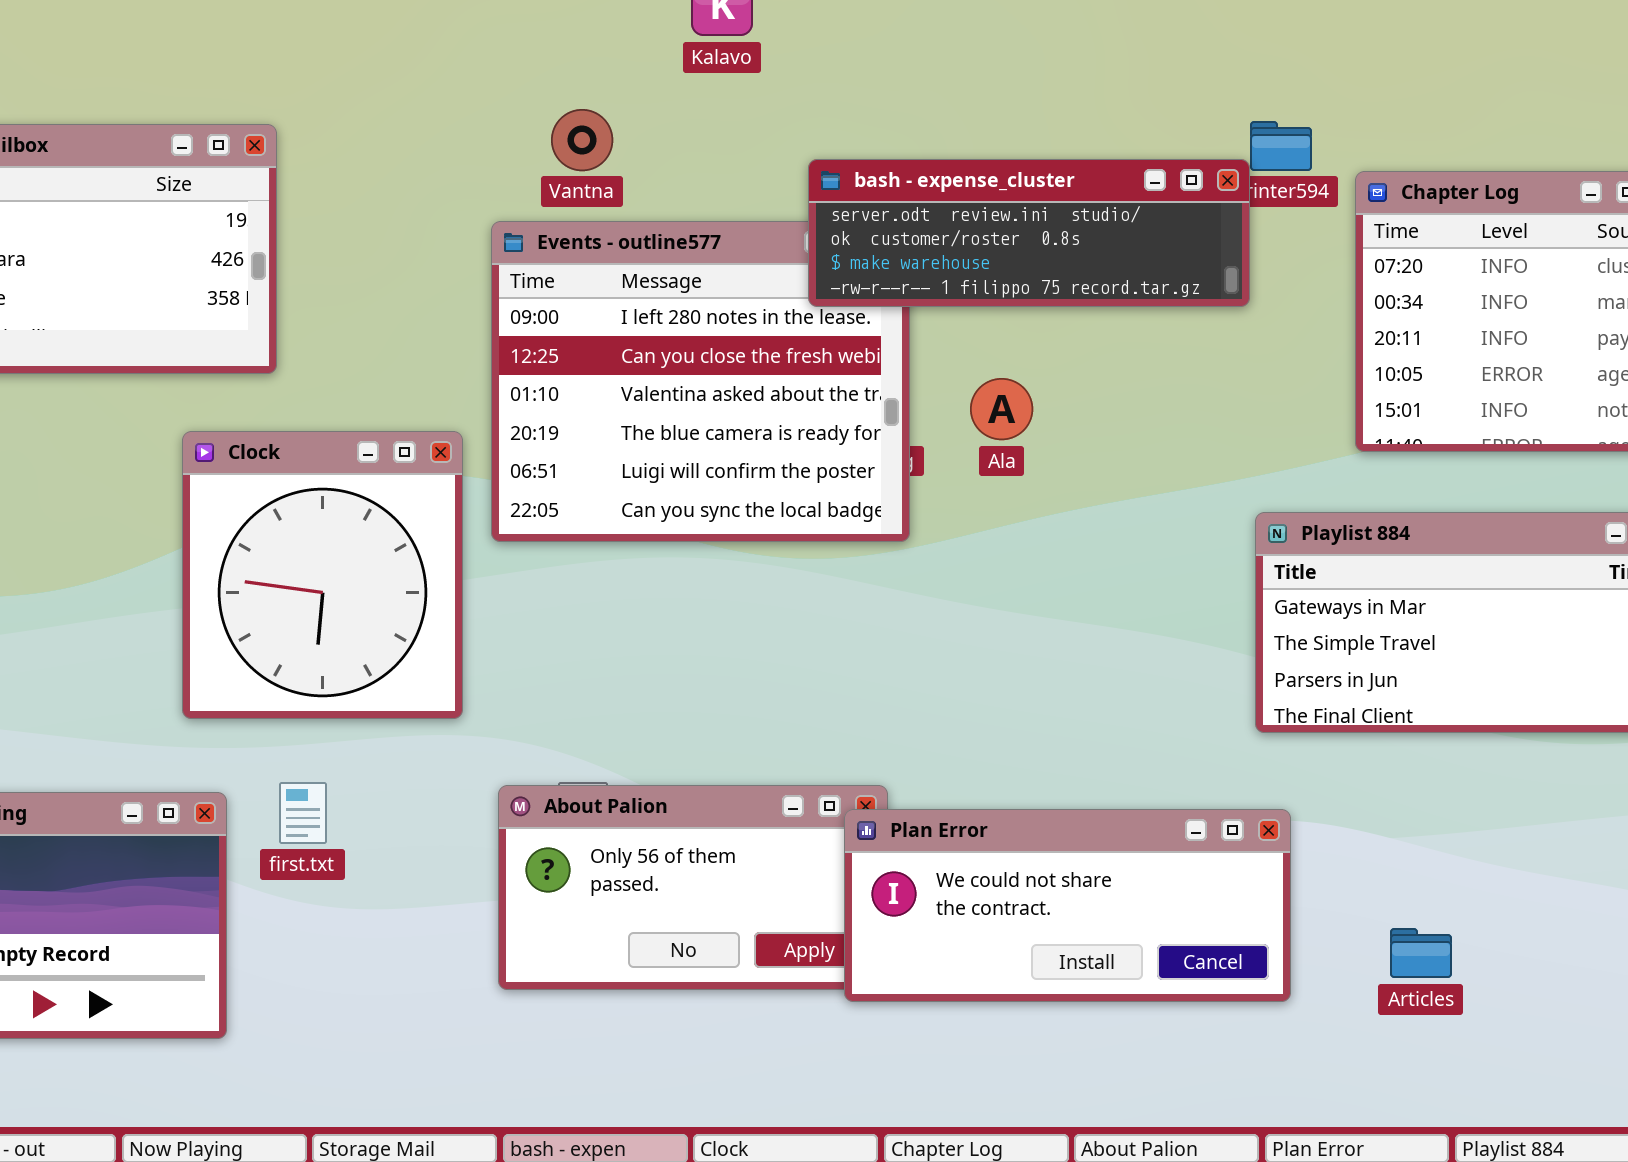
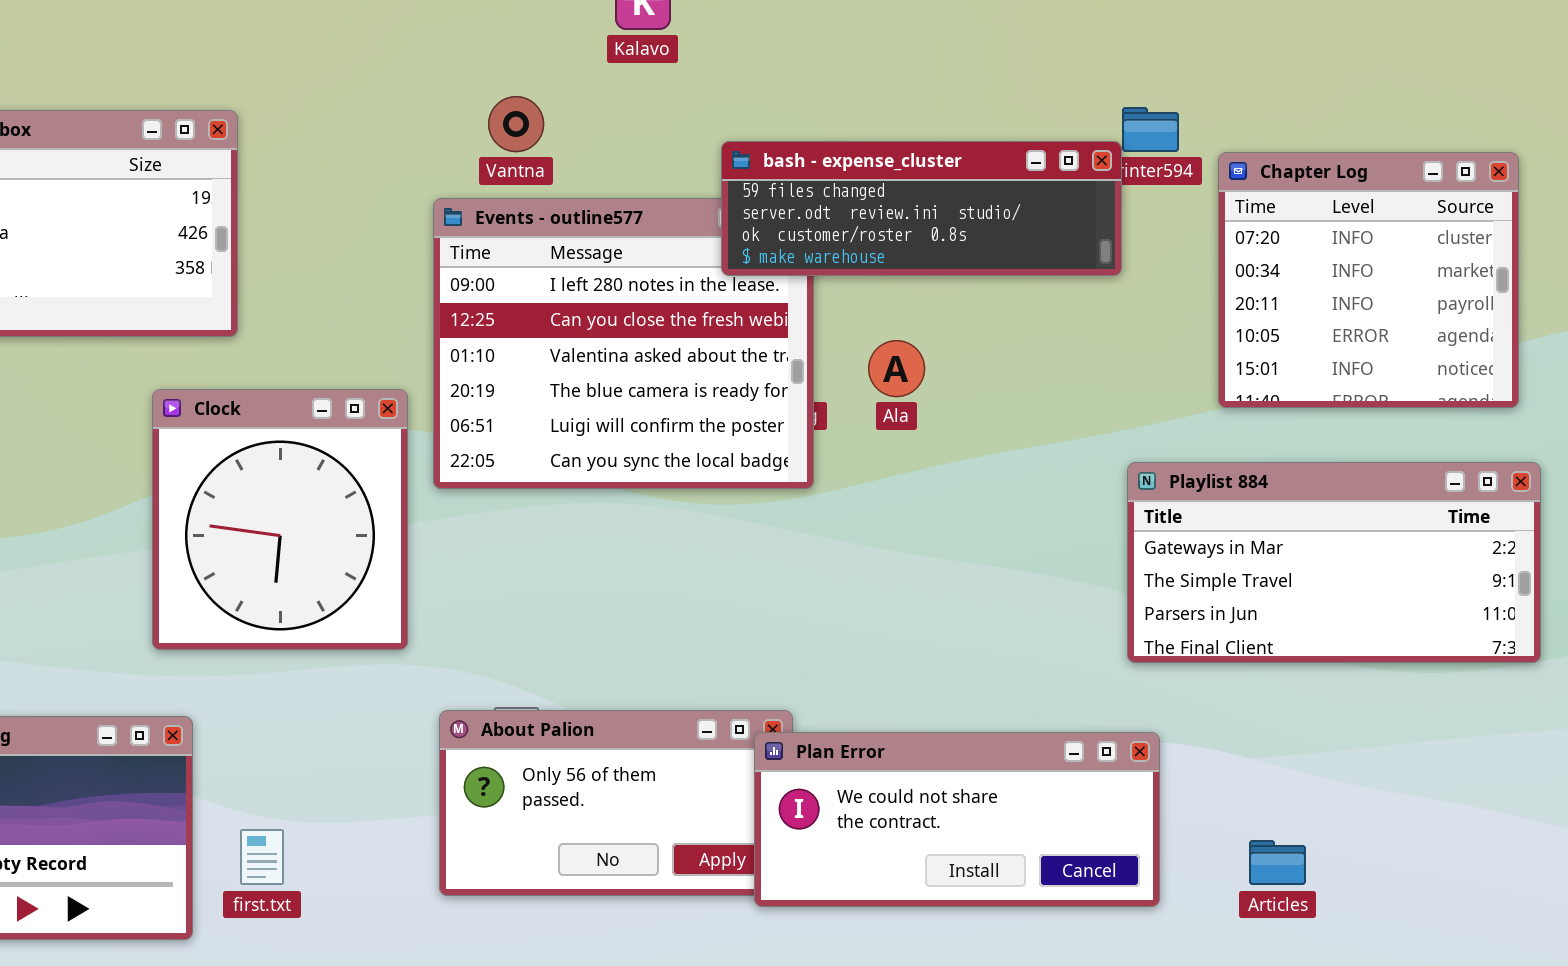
bash - expense_cluster: [808,159,1250,307] -> [721,141,1122,276], scrolled up 1 row
first.txt: [279,782,327,844] -> [240,829,284,885], moved

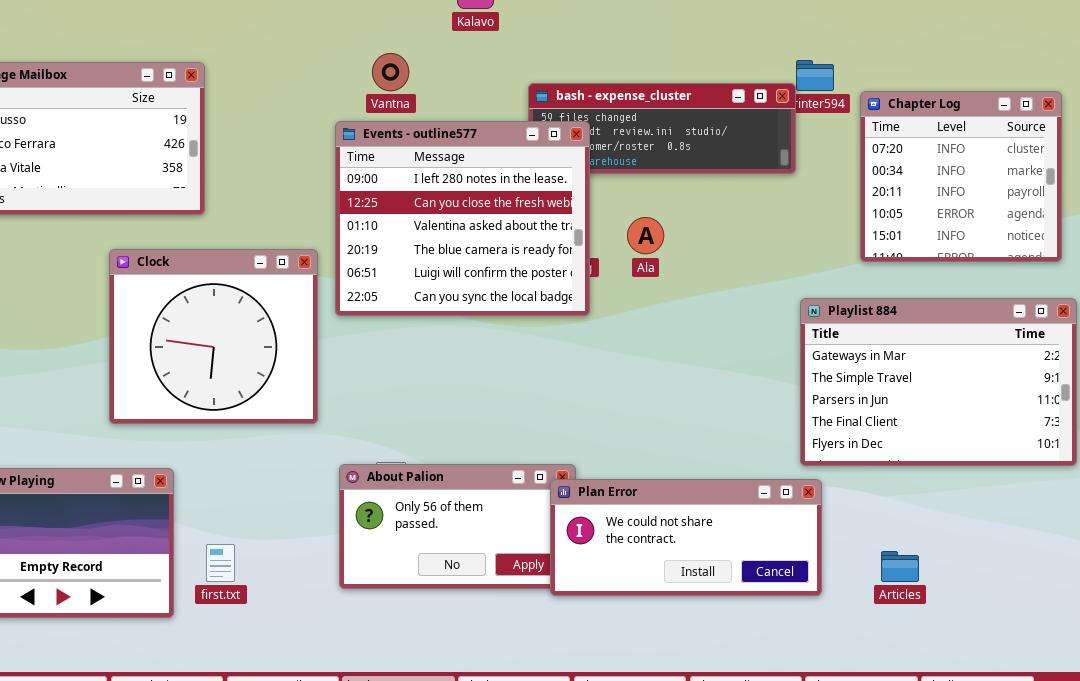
Events - outline577: [433,198,814,489] -> [335,121,590,316], raised
Clock: [152,389,408,650] -> [109,249,318,424], resized
Playlist 884: [1127,462,1541,663] -> [800,298,1077,466], resized

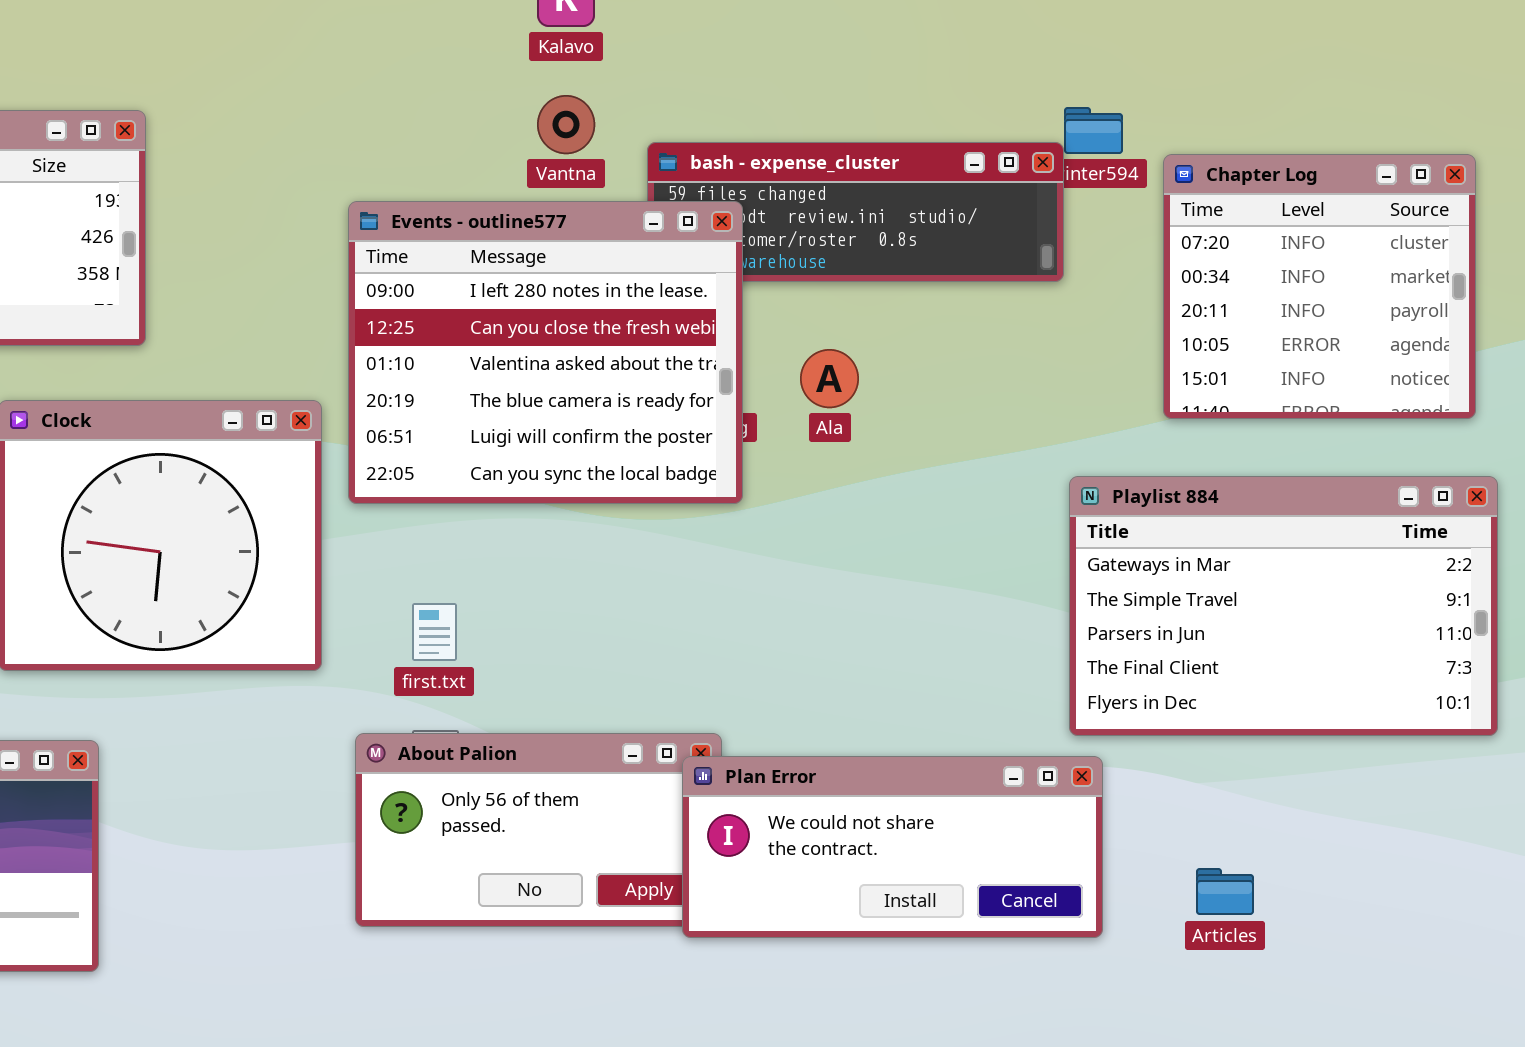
Vantna: [372,53,409,91] -> [537,95,595,154], moved
first.txt: [206,544,235,582] -> [412,603,457,661], moved

